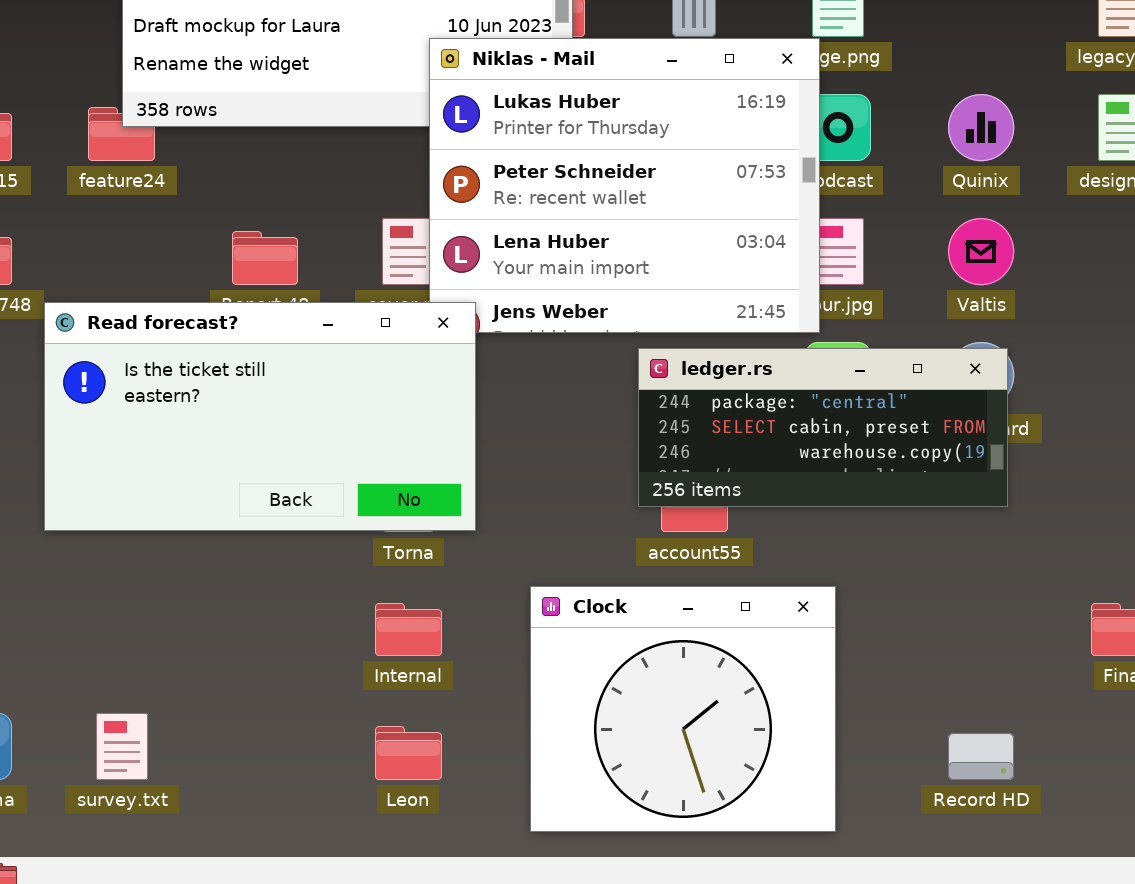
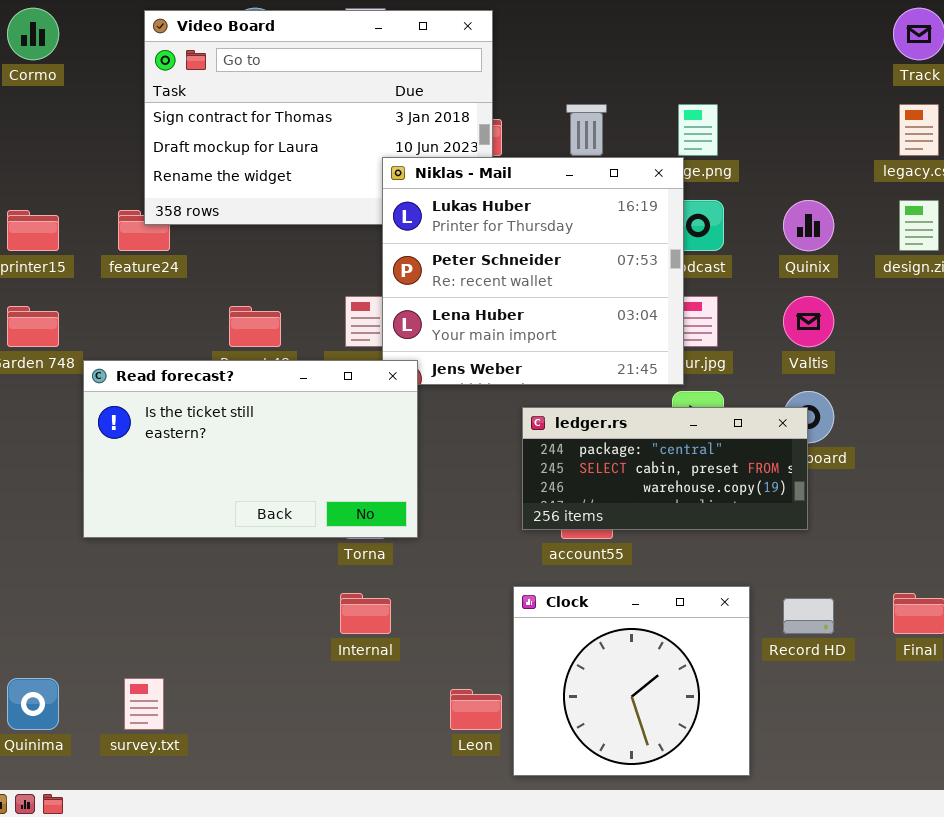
ledger.rs: [638,348,1008,507] -> [522,407,808,530], moved
Clock: [530,586,836,832] -> [513,586,750,776], moved
Leon: [375,726,442,780] -> [450,689,502,730], moved
Record HD: [948,733,1014,780] -> [783,598,834,634], moved

